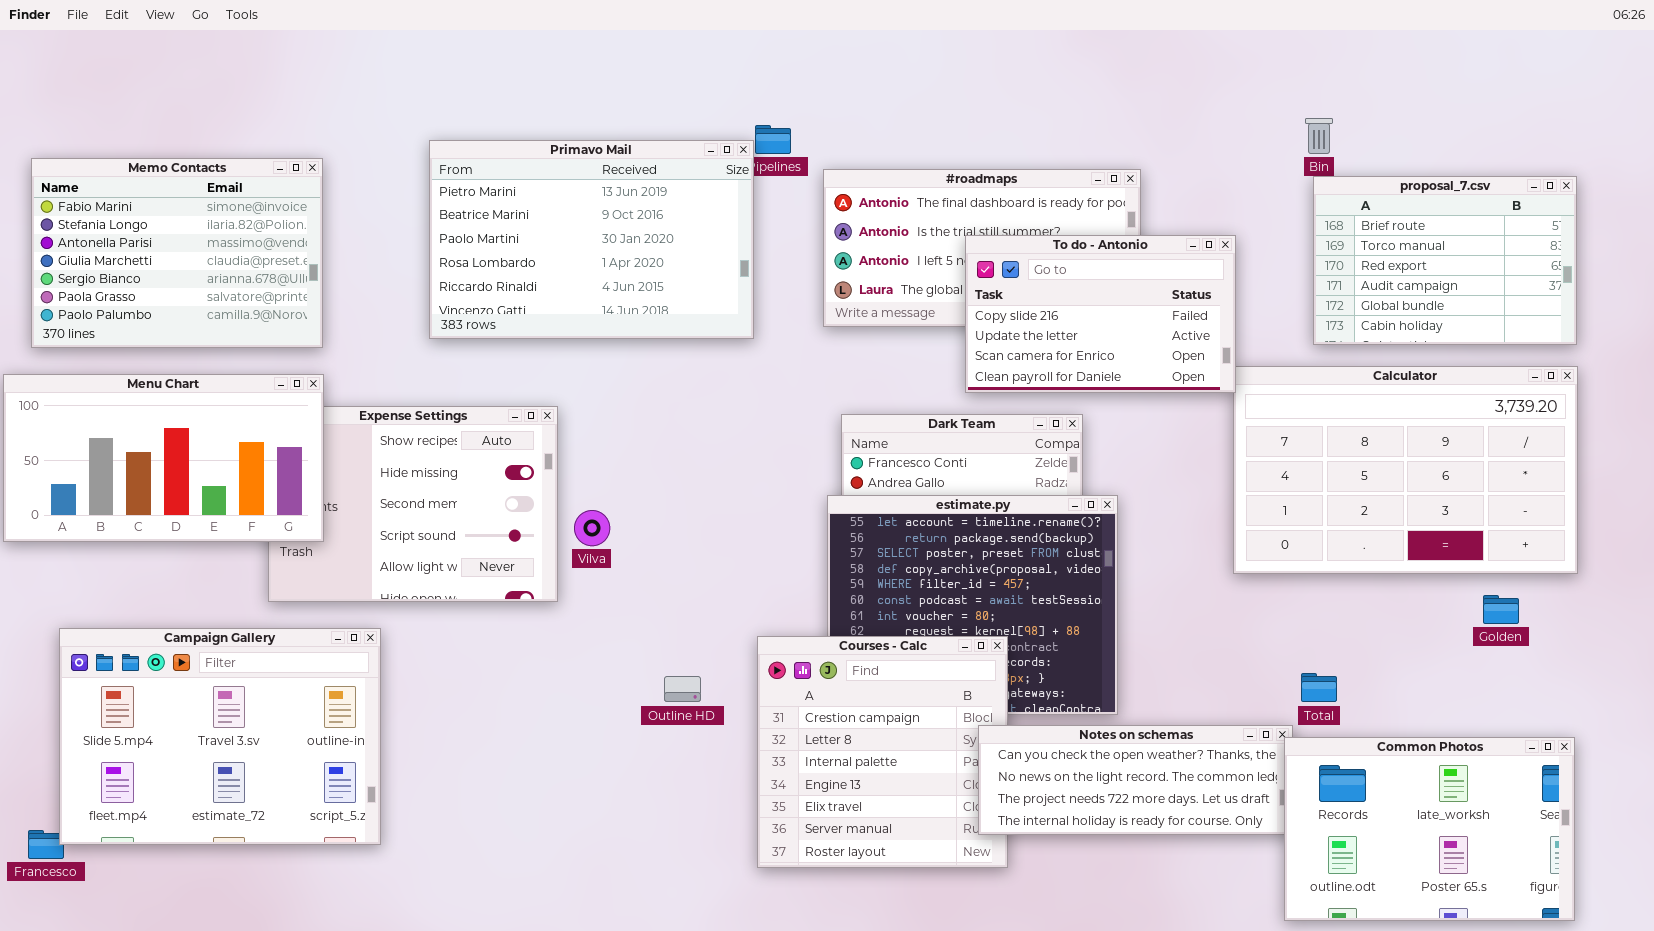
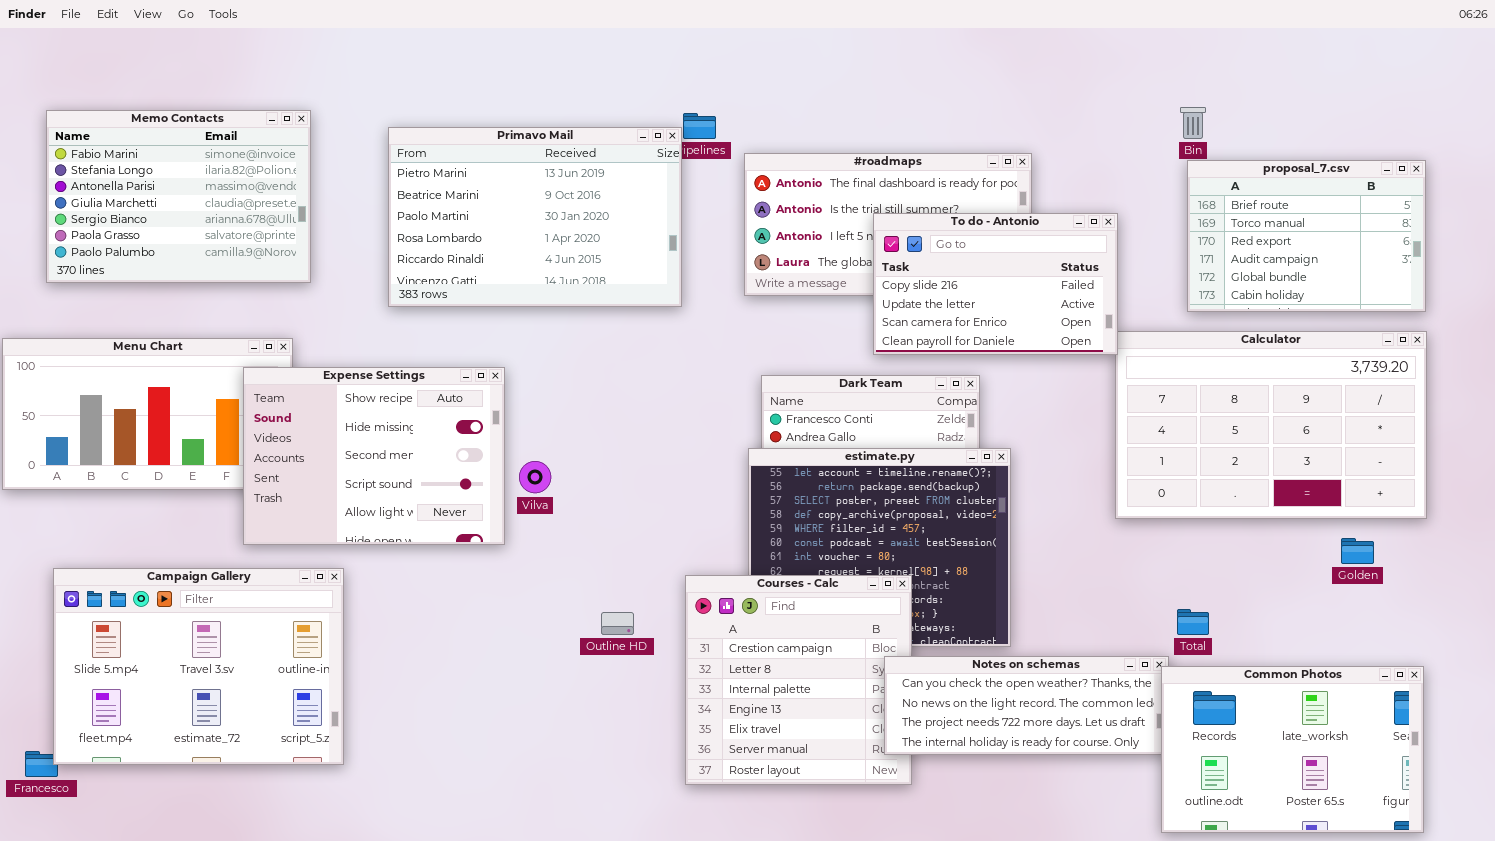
Memo Contacts: [31,158,323,348] -> [46,110,311,283], moved
Expense Settings: [268,406,558,602] -> [243,367,505,545], raised

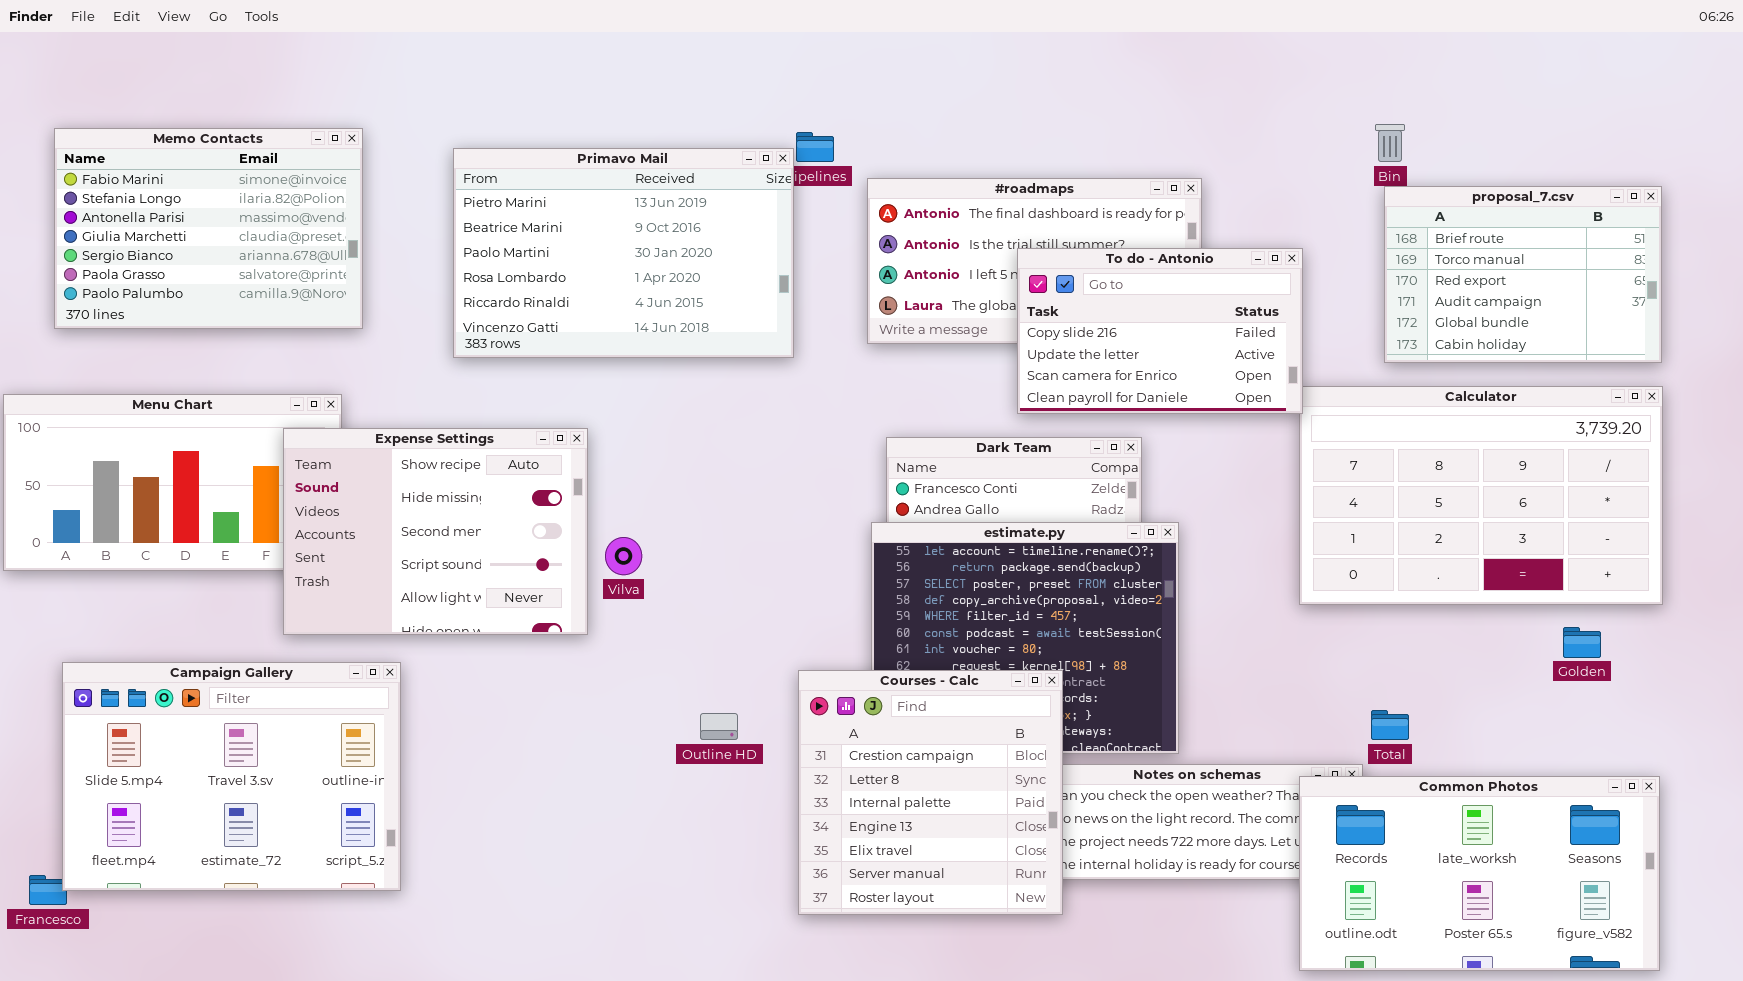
Courses - Calc: [685,575,912,785] -> [798,670,1063,915], raised
Common Photos: [1161,666,1424,833] -> [1299,776,1660,971], resized

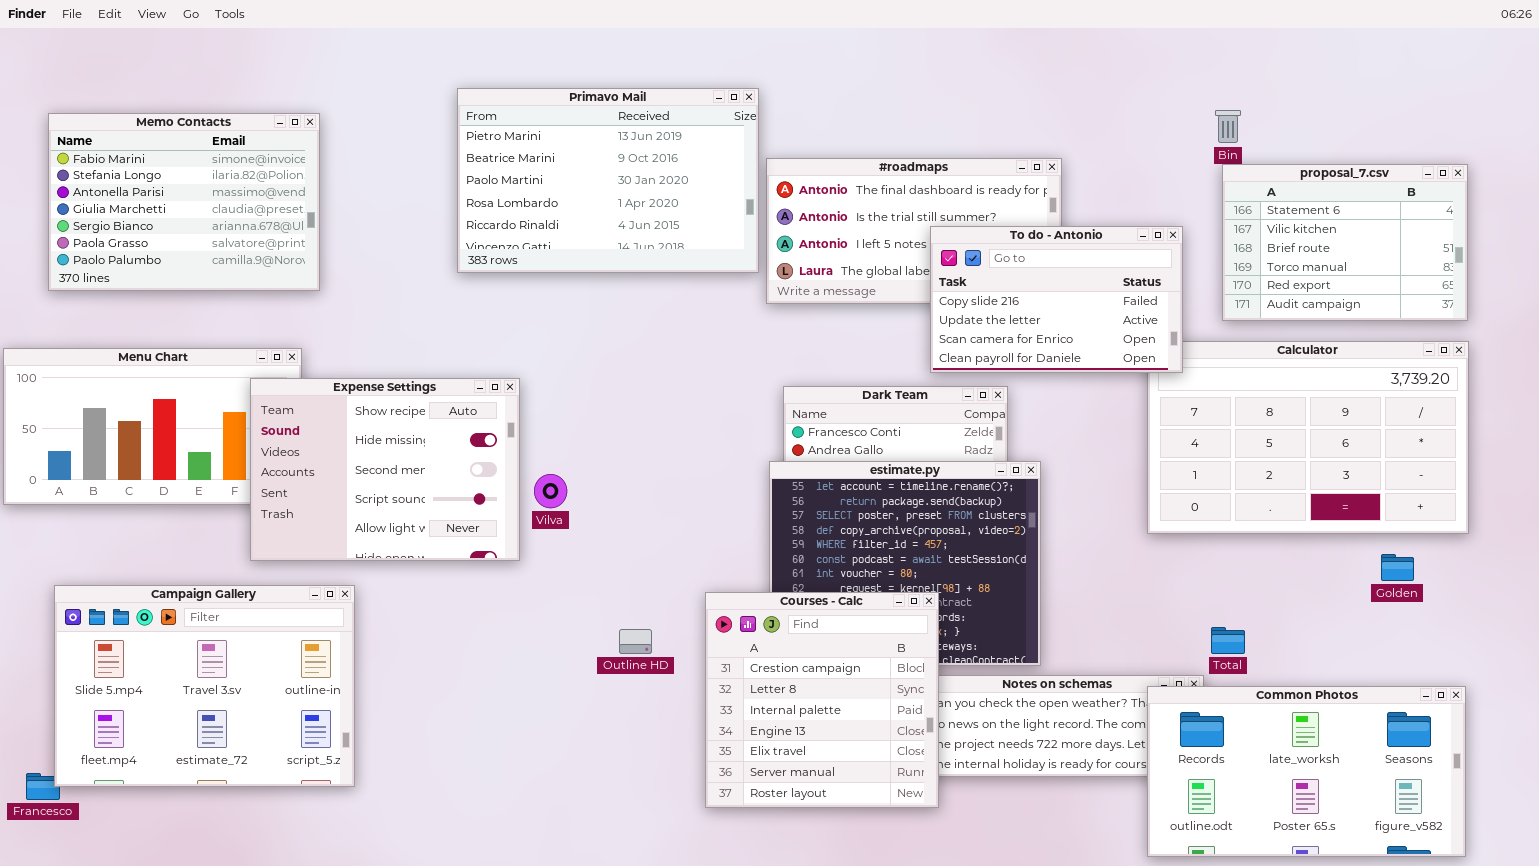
Primavo Mail: [453,148,794,358] -> [457,88,759,273], moved
proposal_7.csv: [1384,186,1662,363] -> [1222,164,1468,321], scrolled up 2 rows
To do - Antonio: [1017,248,1303,414] -> [930,226,1183,373], moved

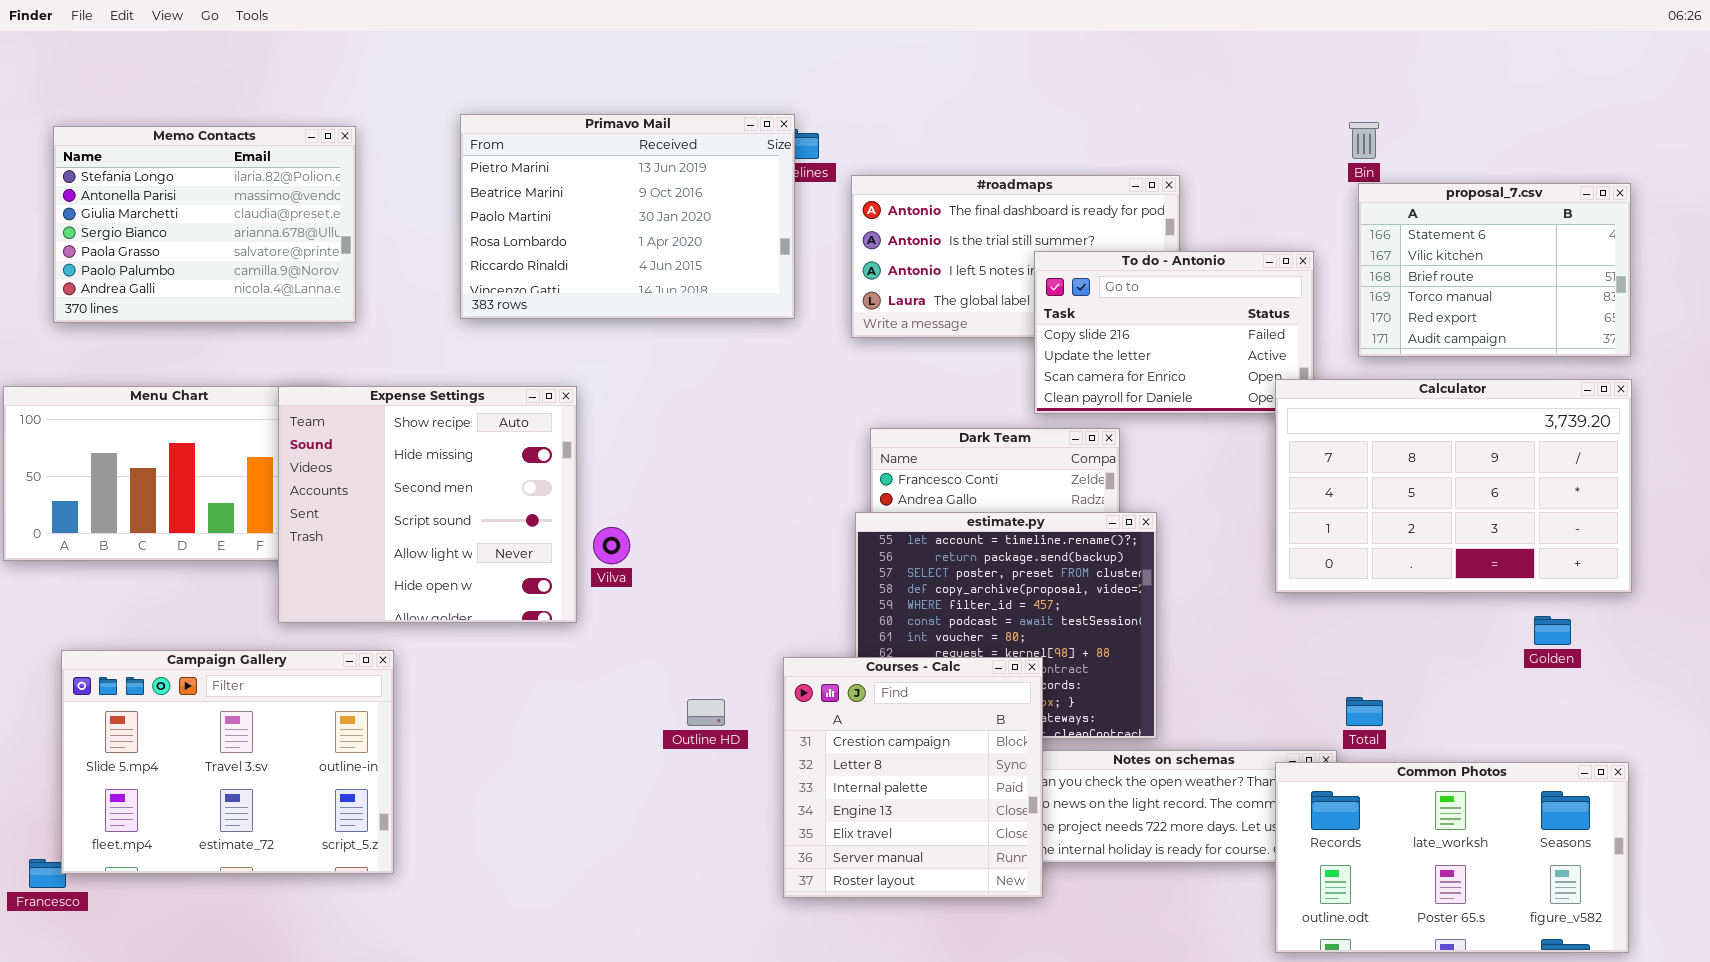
Primavo Mail: [457,88,759,273] -> [460,114,795,319], moved
Memo Contacts: [48,113,320,291] -> [53,126,356,323], scrolled down 1 row
Calculator: [1147,341,1469,534] -> [1275,379,1632,593], raised
Expense Settings: [250,378,520,561] -> [278,386,577,623], resized

